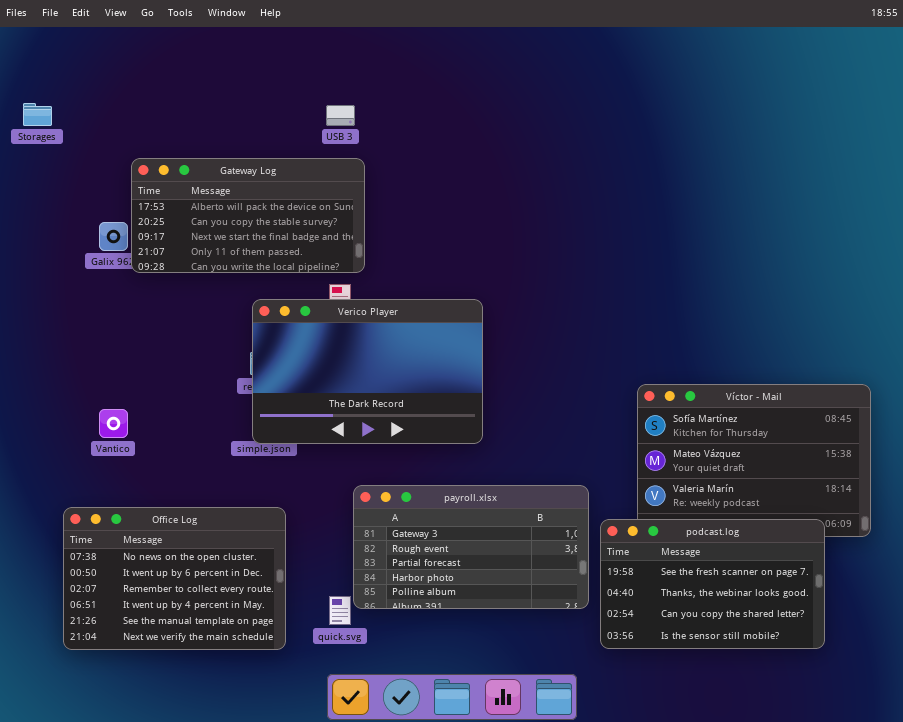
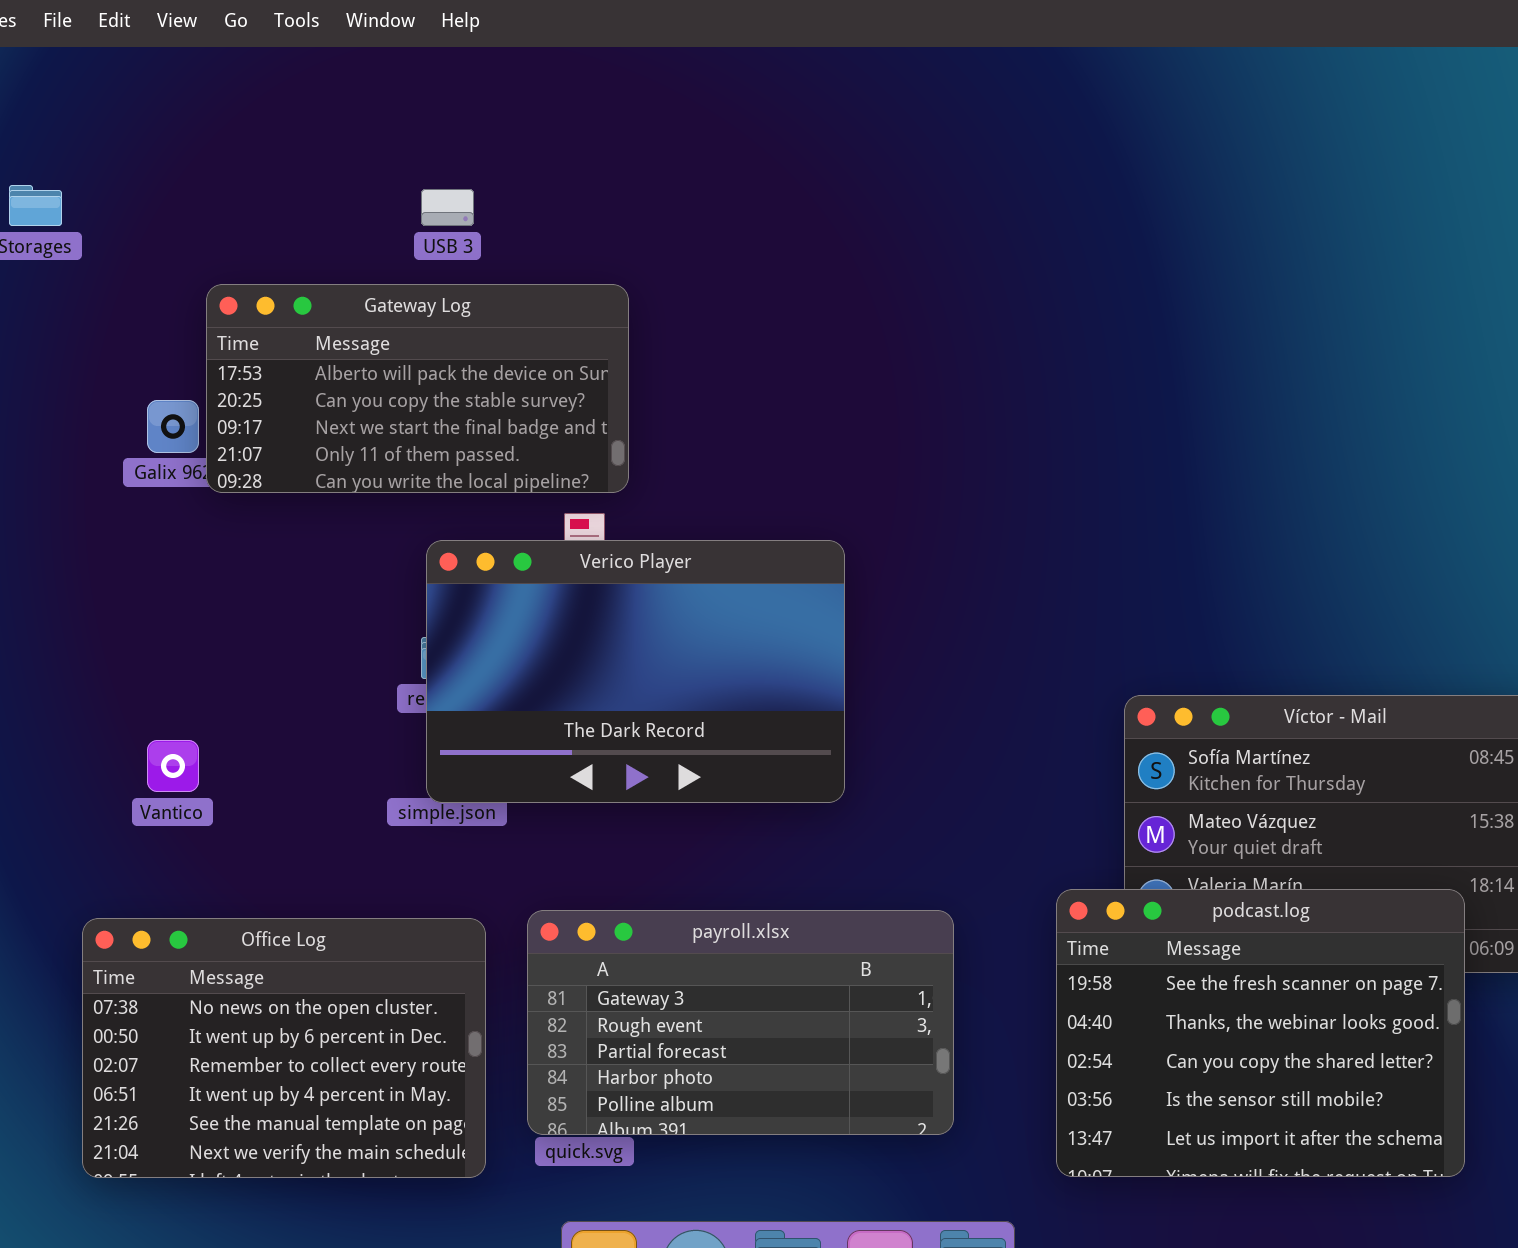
USB 3: [326,105,355,126] -> [421,189,474,226], moved
payroll.xlsx: [353,485,589,609] -> [527,910,954,1135], moved
podcast.log: [600,519,825,649] -> [1056,889,1465,1177], resized

